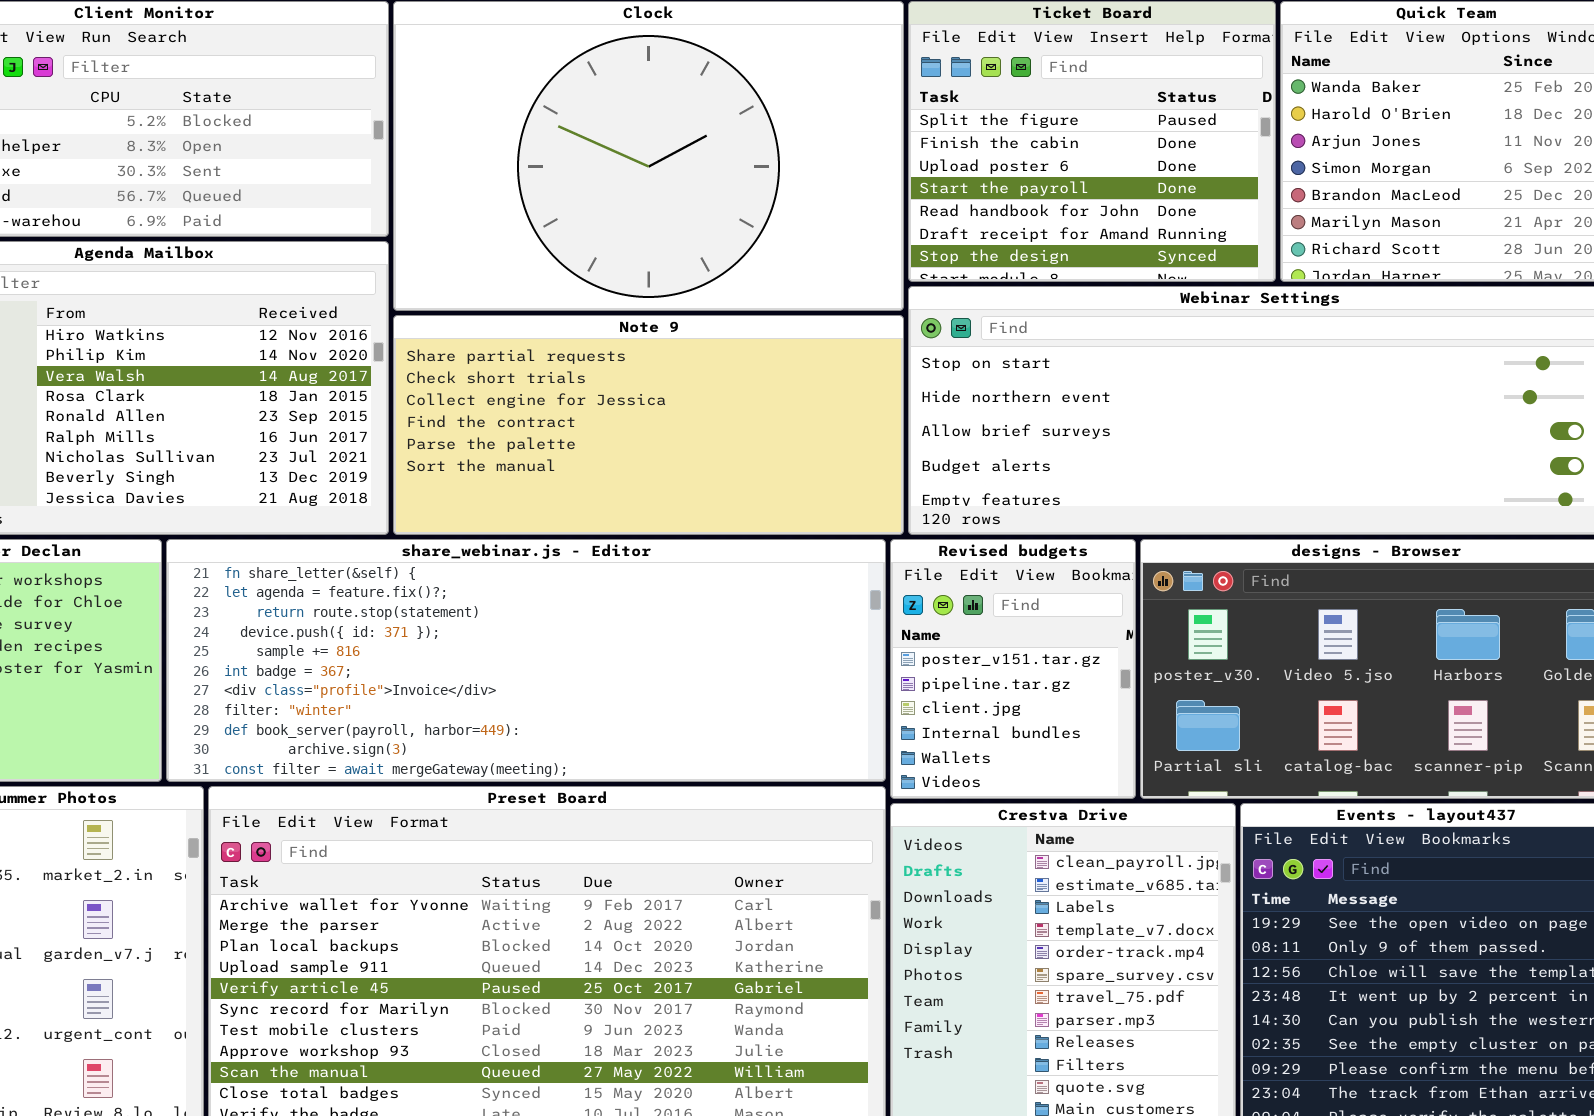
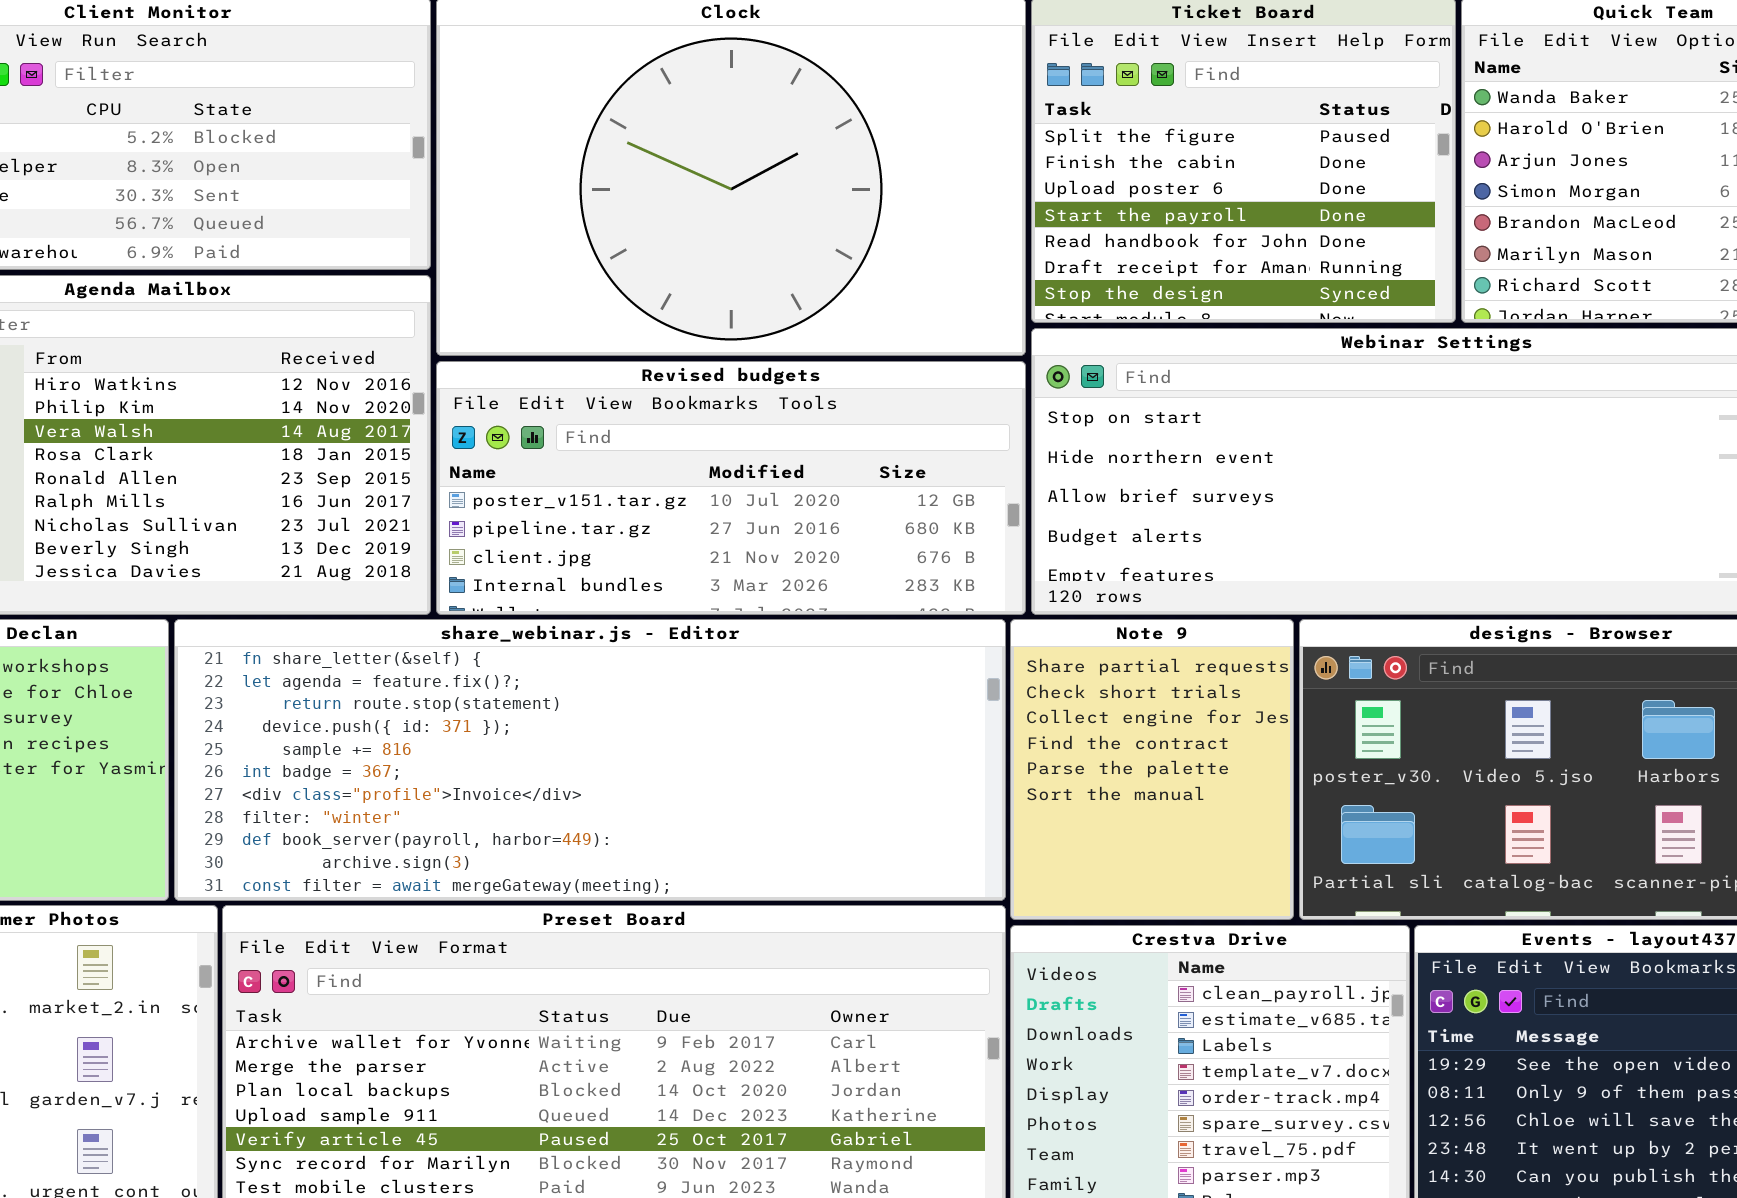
Note 9: [393,315,904,535] -> [1010,619,1294,920], moved, resized
Revised budgets: [890,539,1136,799] -> [436,361,1026,615], moved, resized

